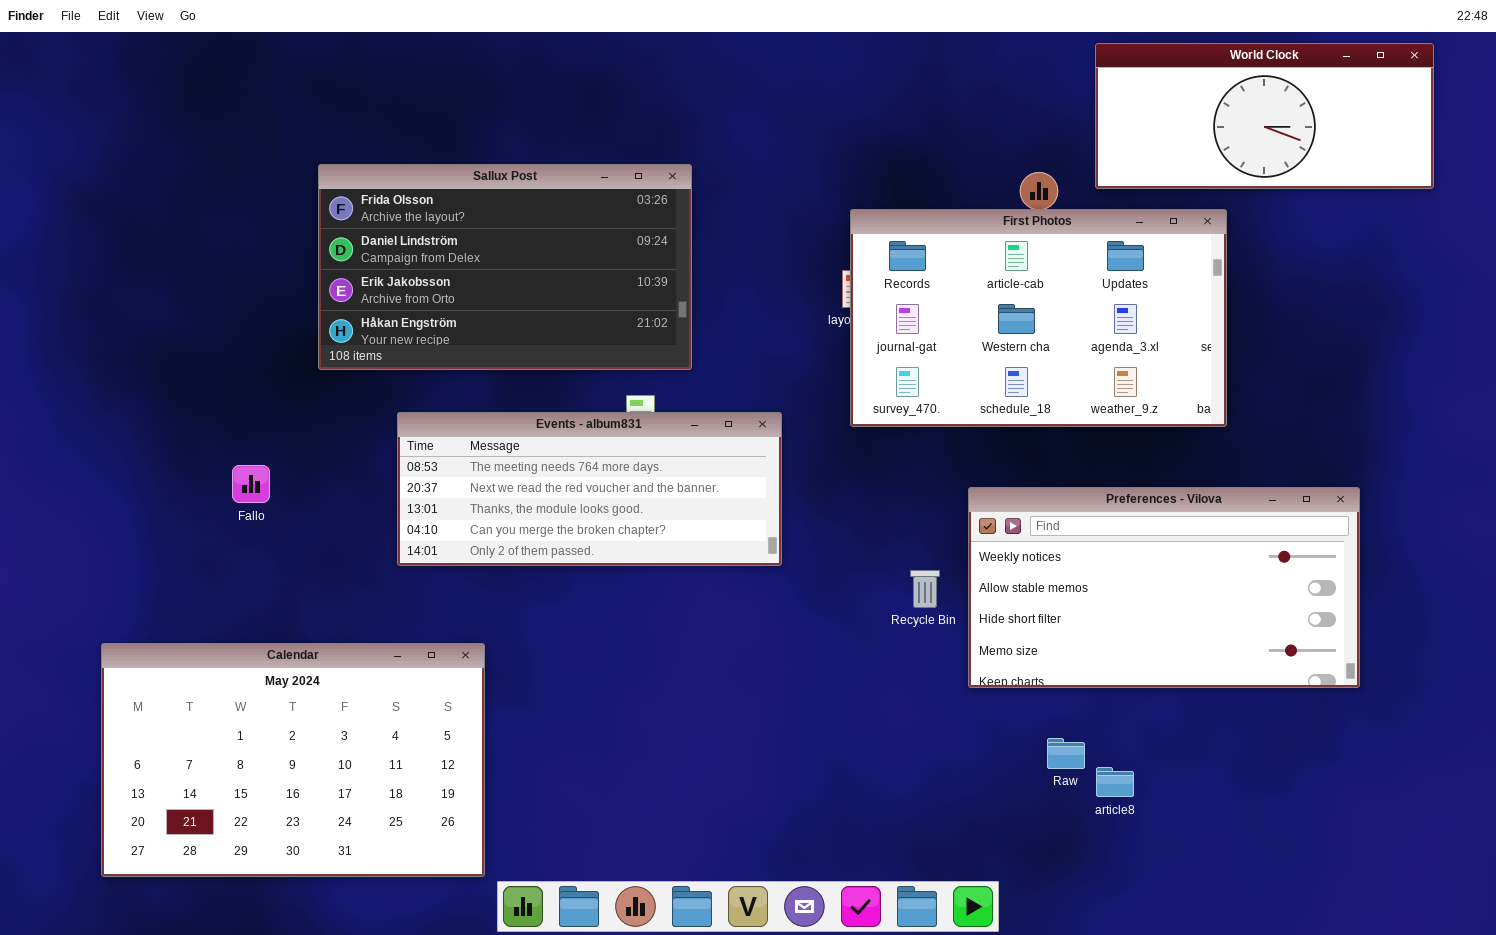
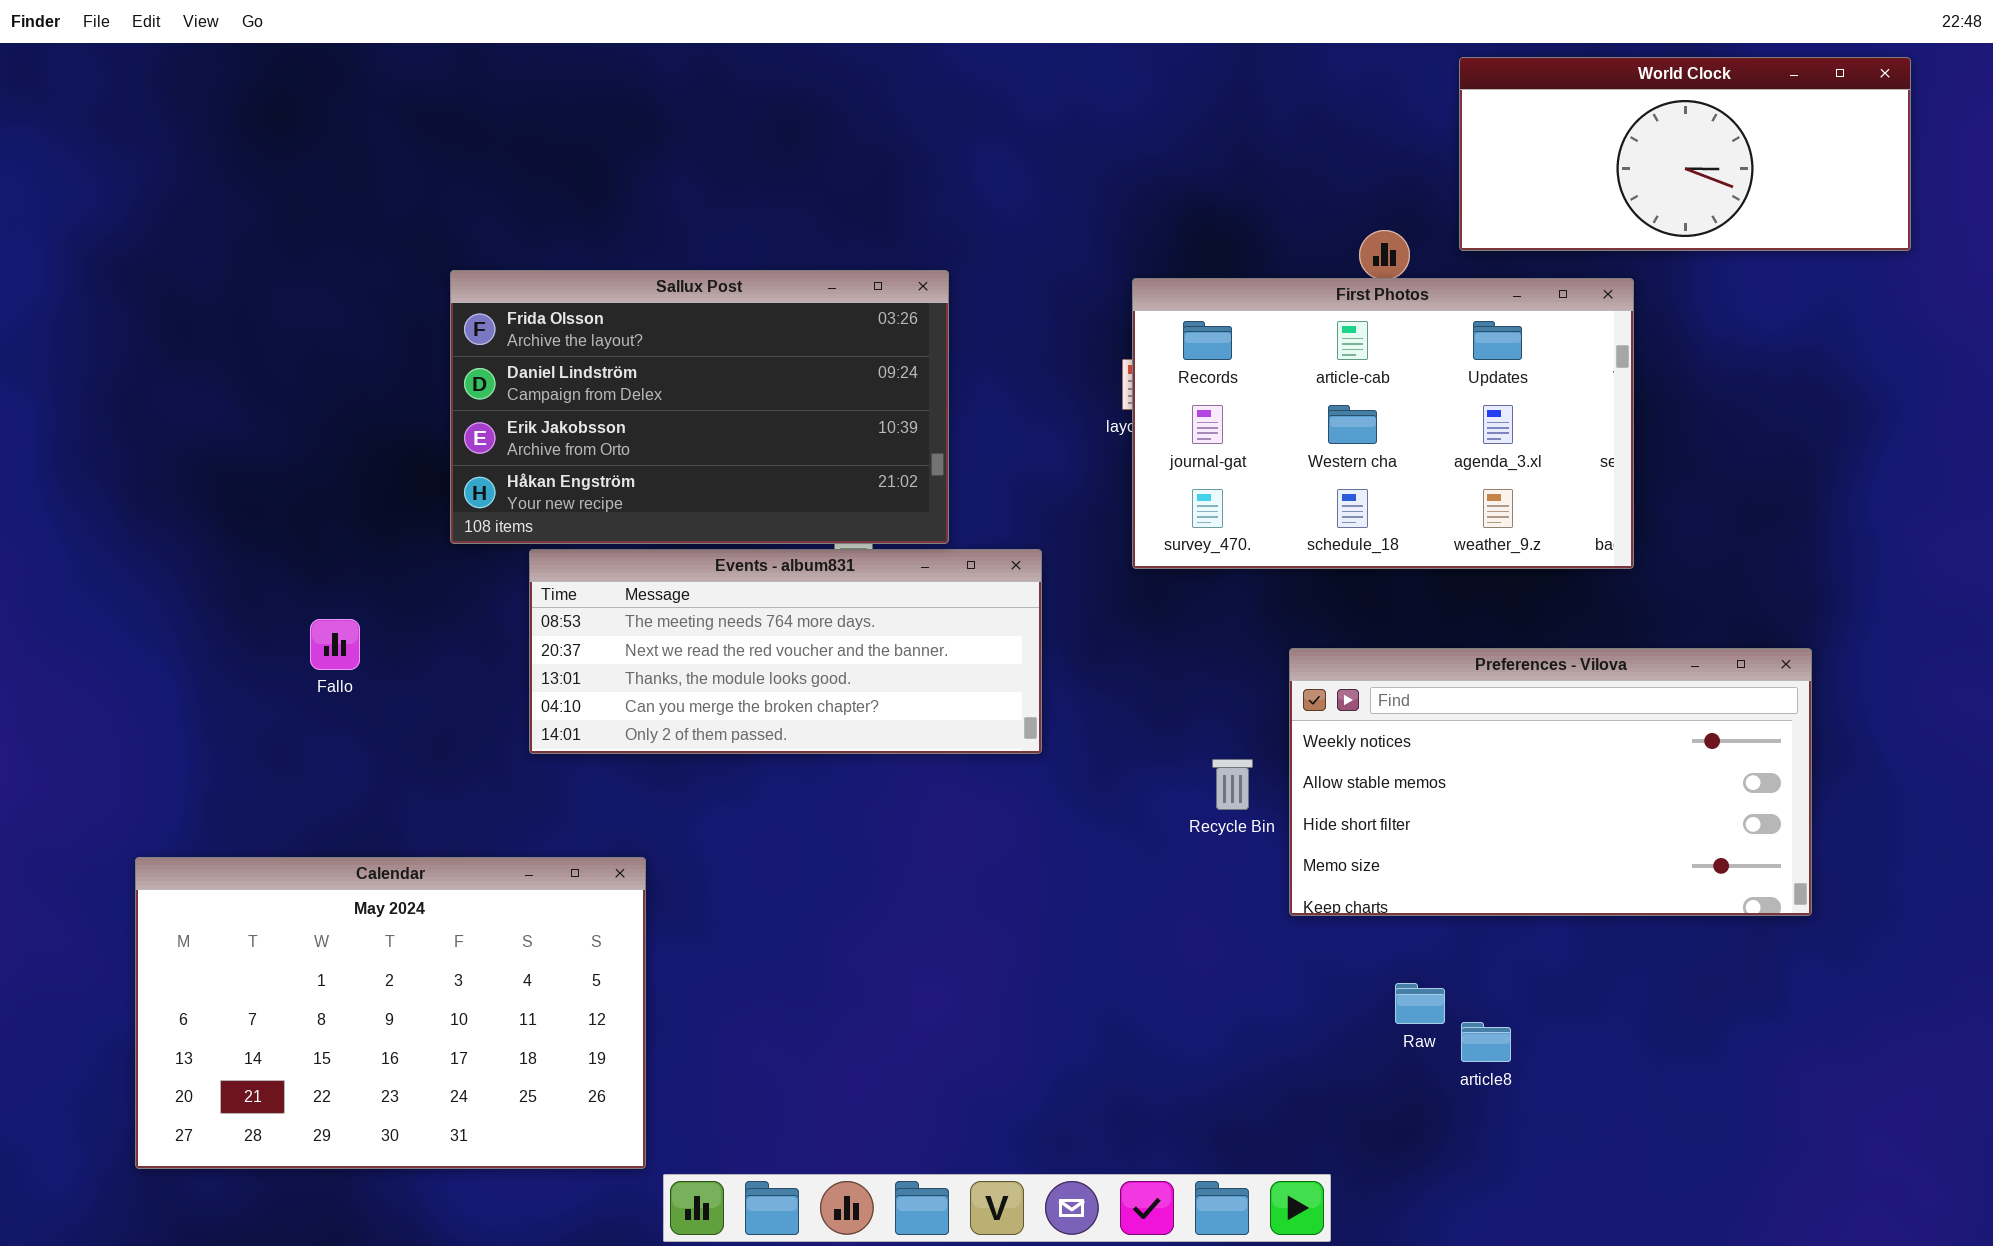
Sallux Post: [318,164,692,370] -> [450,270,949,544], moved

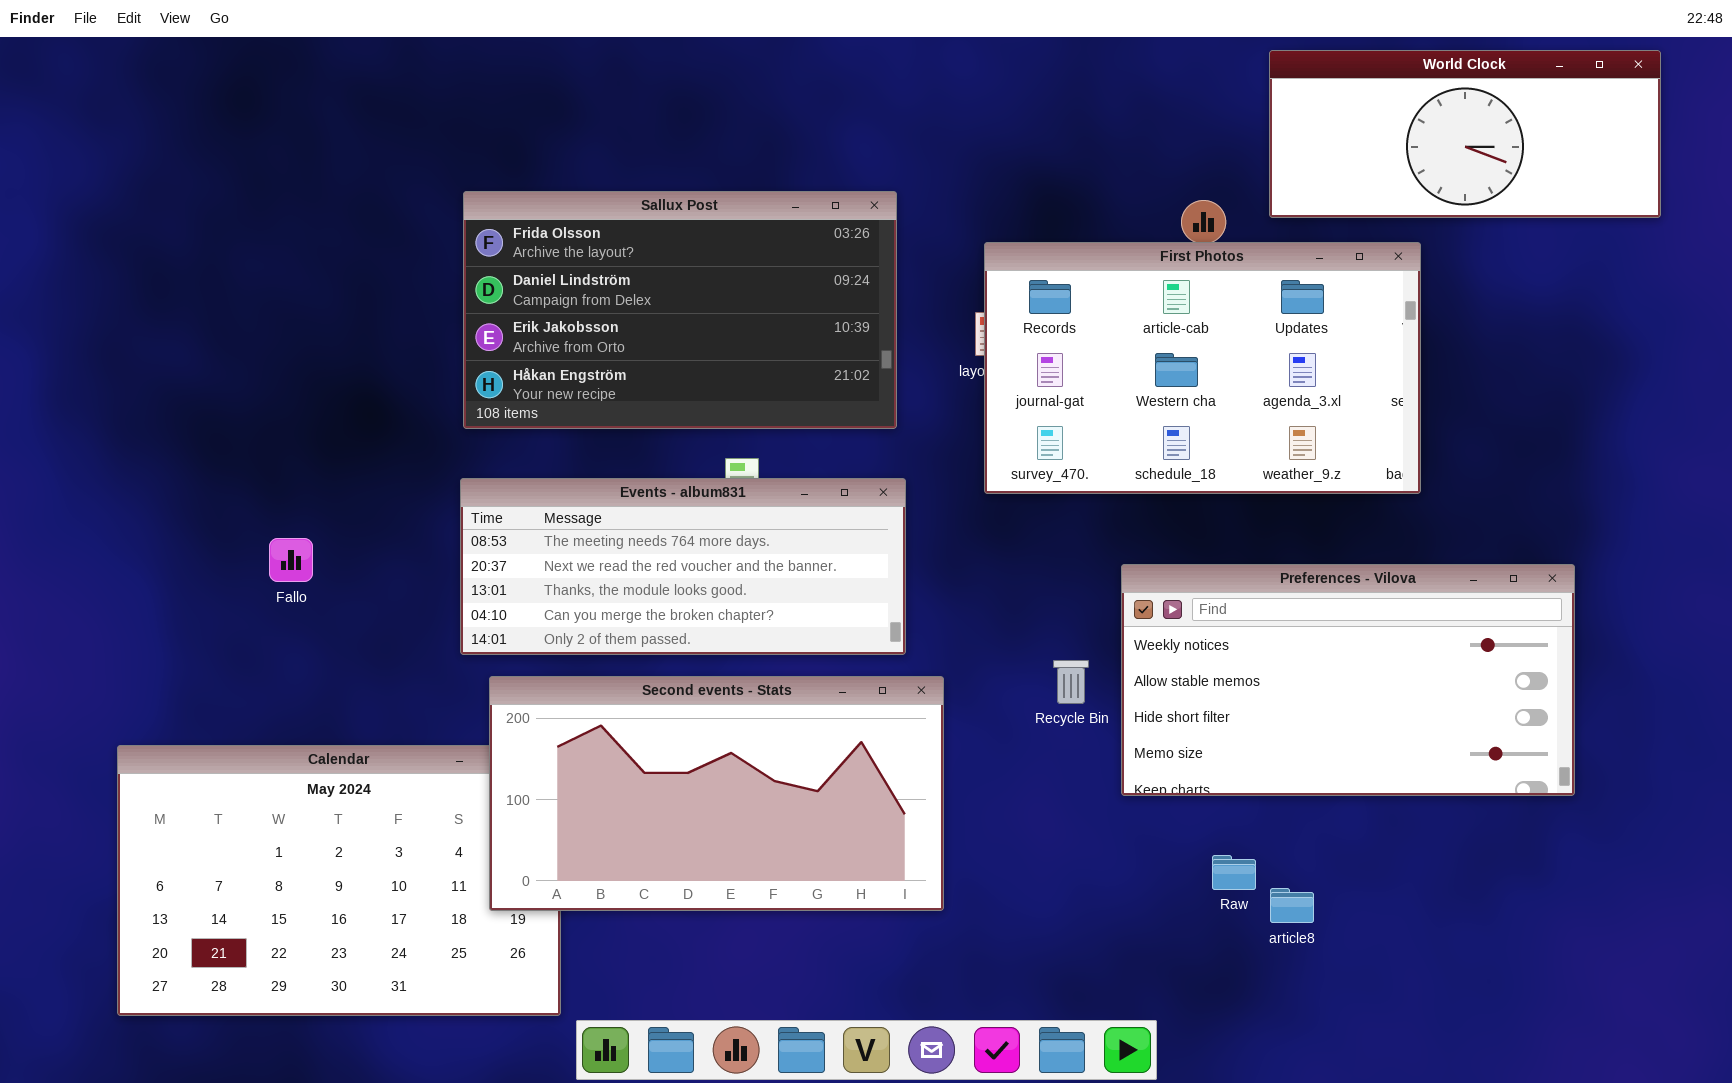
Sallux Post: [450,270,949,544] -> [463,191,897,429], moved
Second events - Stats: none -> [489,676,944,911], opened

